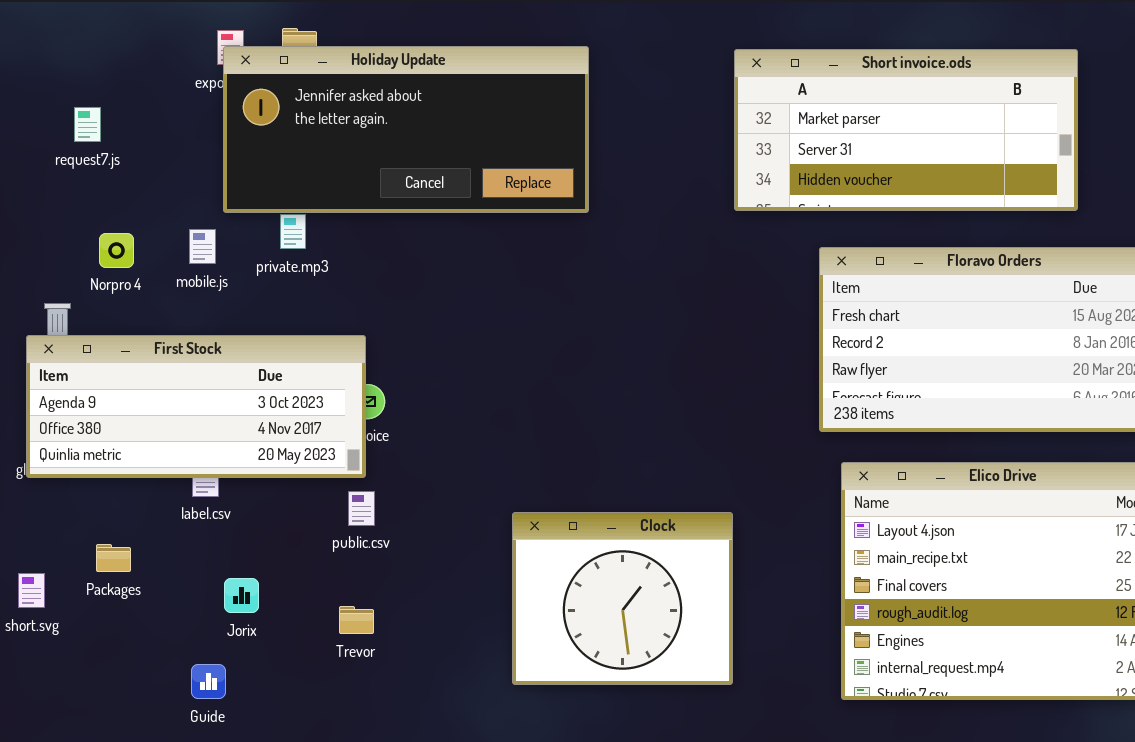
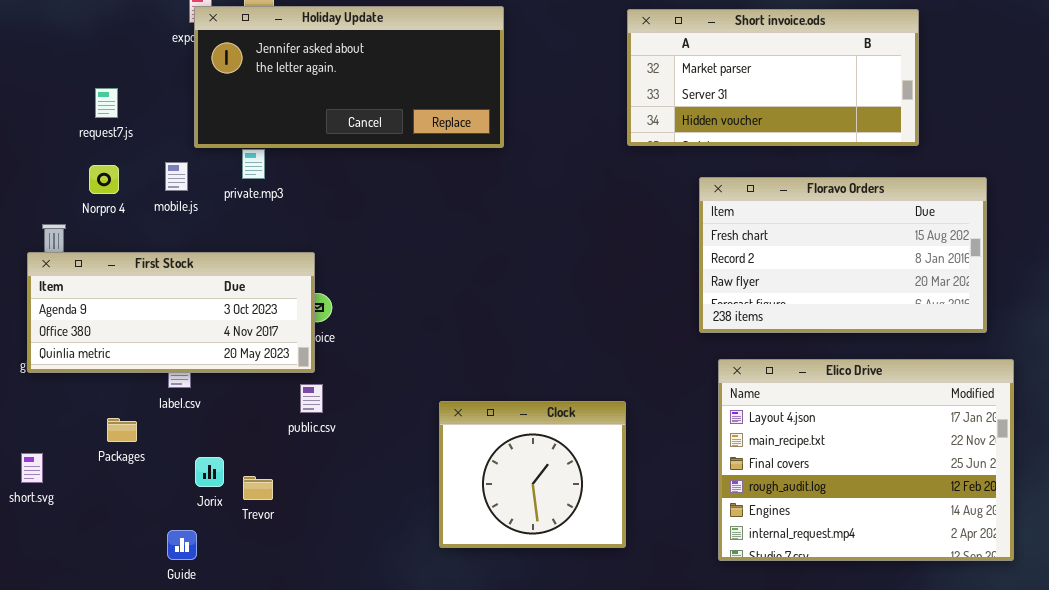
request7.js: [74,107,101,142] -> [95,88,118,118], moved
Packages: [96,544,131,572] -> [107,418,137,442], moved
Trevor: [339,606,374,634] -> [243,476,273,500], moved

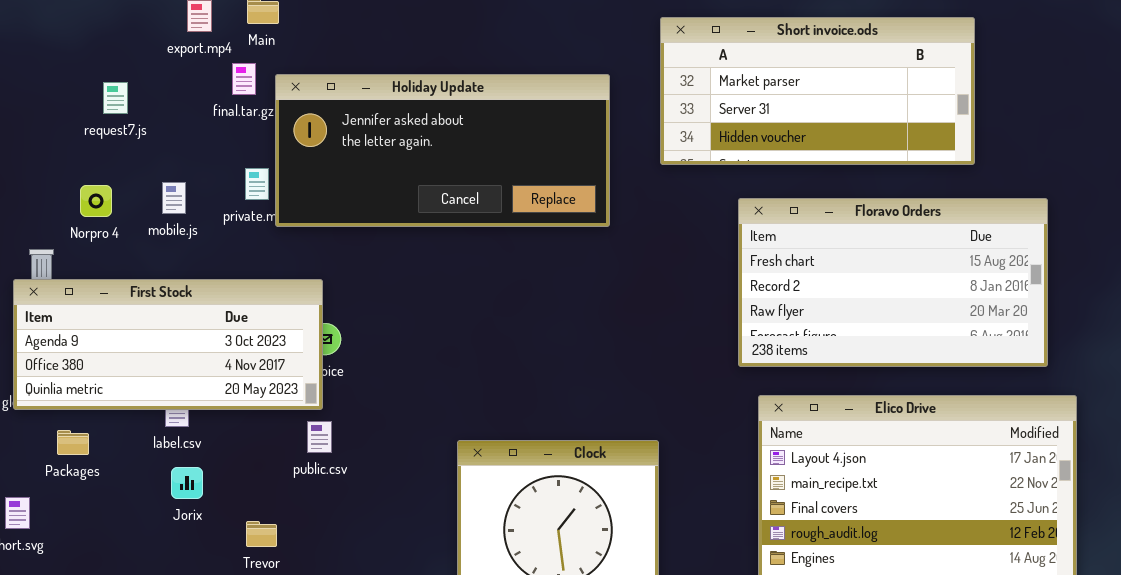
Holiday Update: [194,6,504,148] -> [275,74,610,227], moved
request7.js: [95,88,118,118] -> [103,82,128,114], moved
Packages: [107,418,137,442] -> [57,430,89,455], moved
Jorix: [195,457,224,487] -> [171,467,203,499], moved

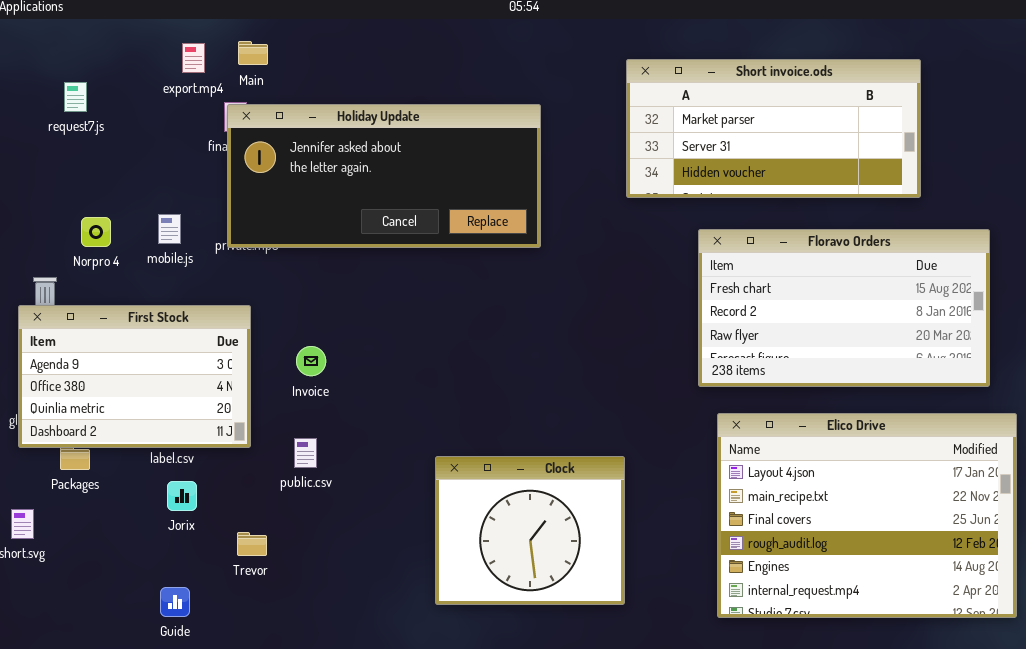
Holiday Update: [275,74,610,227] -> [227,104,541,248], moved
request7.js: [103,82,128,114] -> [64,82,87,112], moved
First Stock: [13,279,323,410] -> [18,305,251,448], resized

